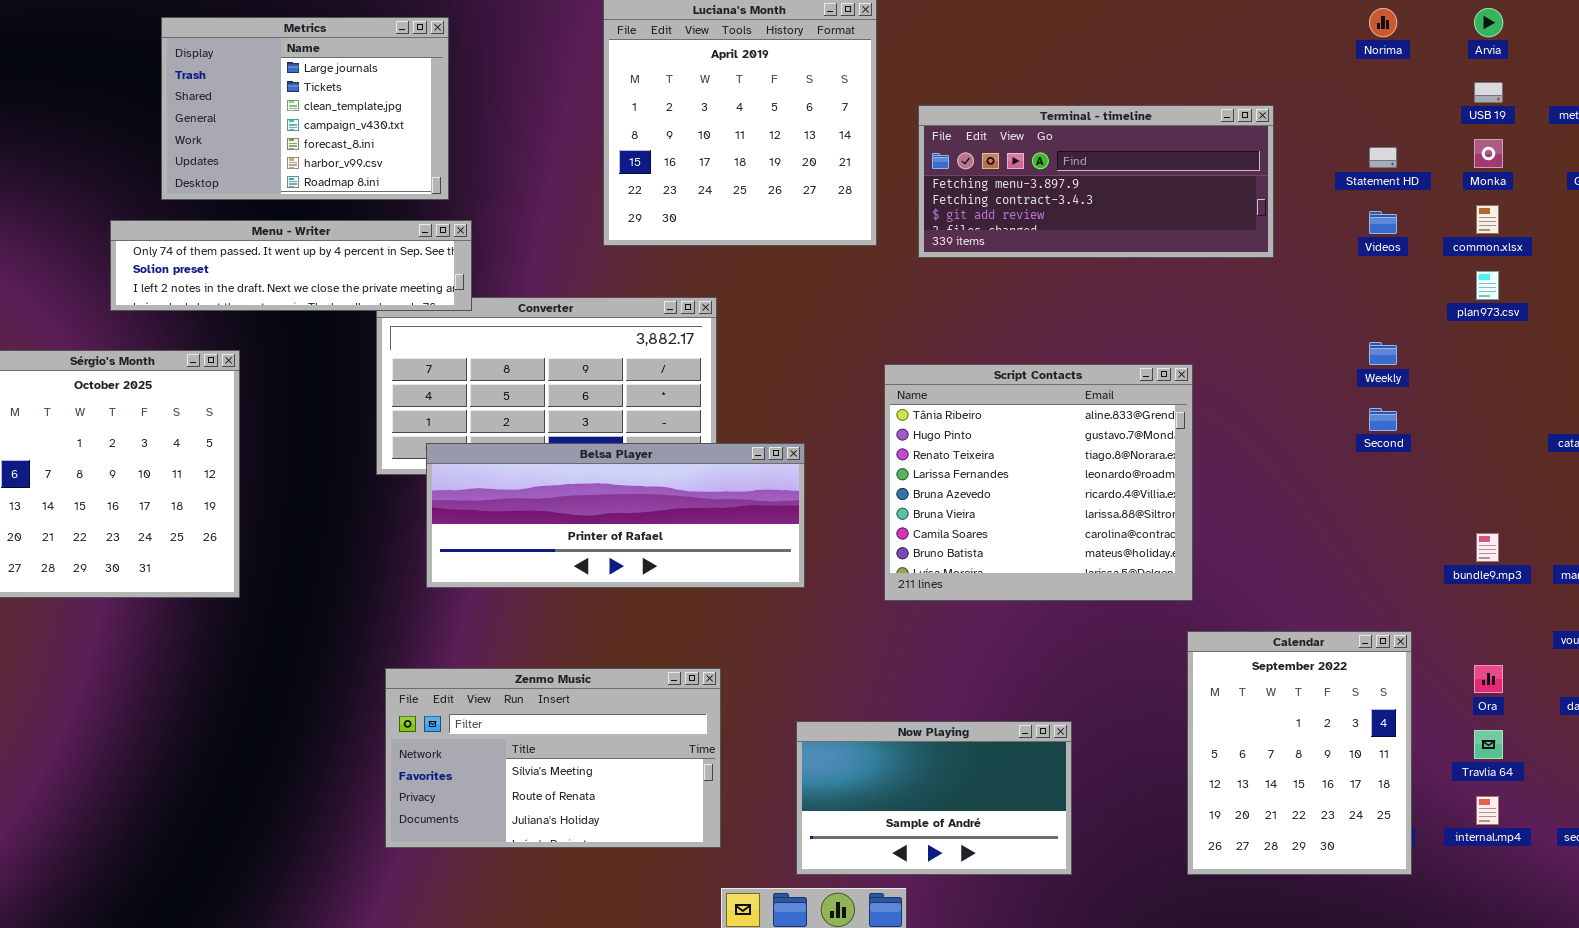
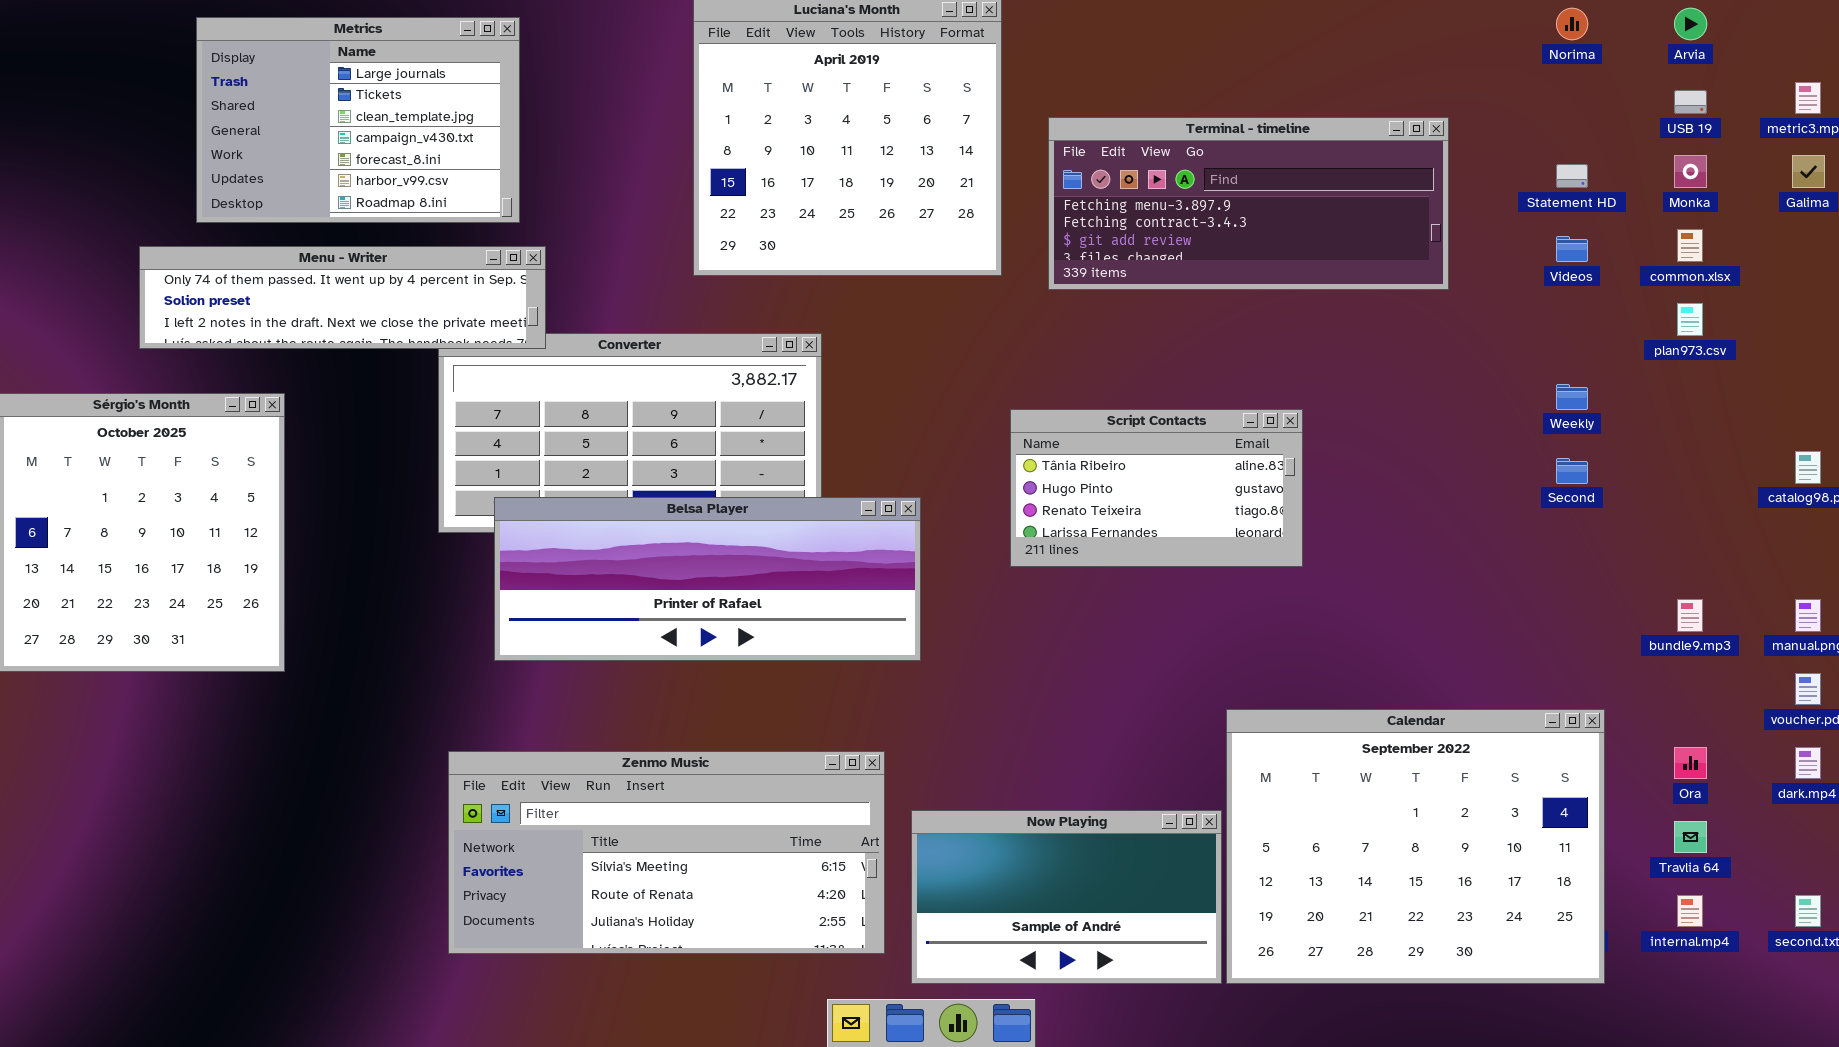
Script Contacts: [884,364,1193,601] -> [1010,409,1303,567], resized
Calendar: [1187,631,1412,875] -> [1226,709,1605,984], resized
Zenmo Music: [385,668,721,848] -> [448,751,885,954], resized

